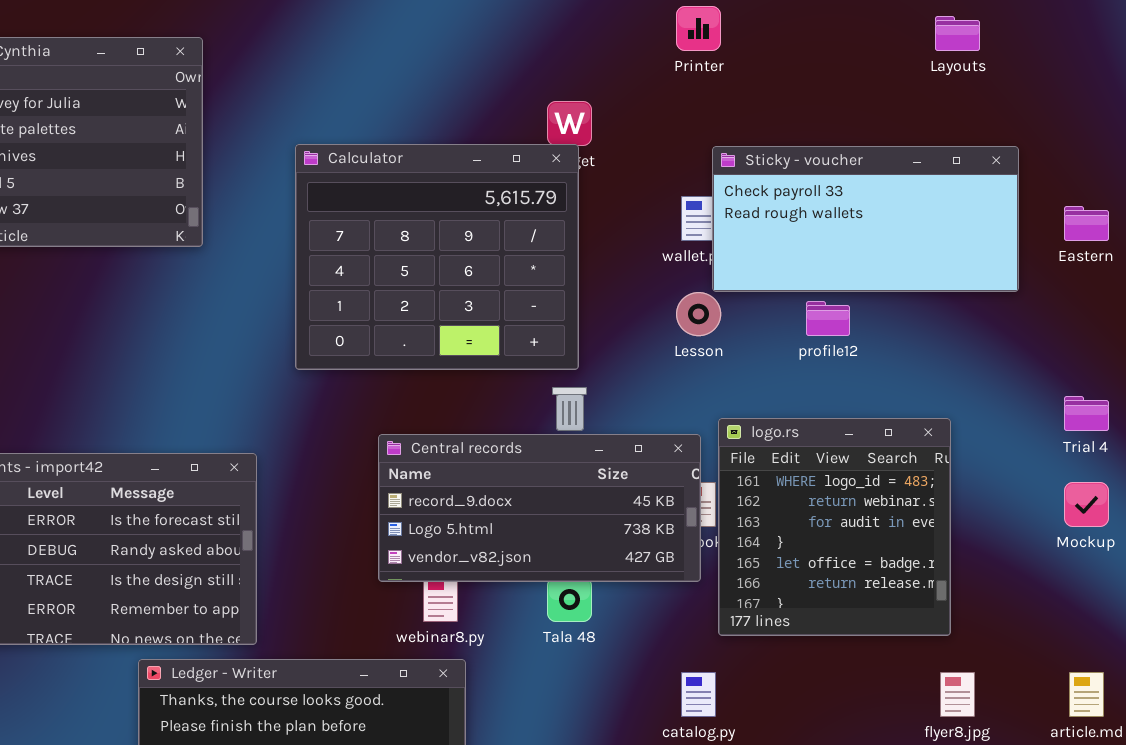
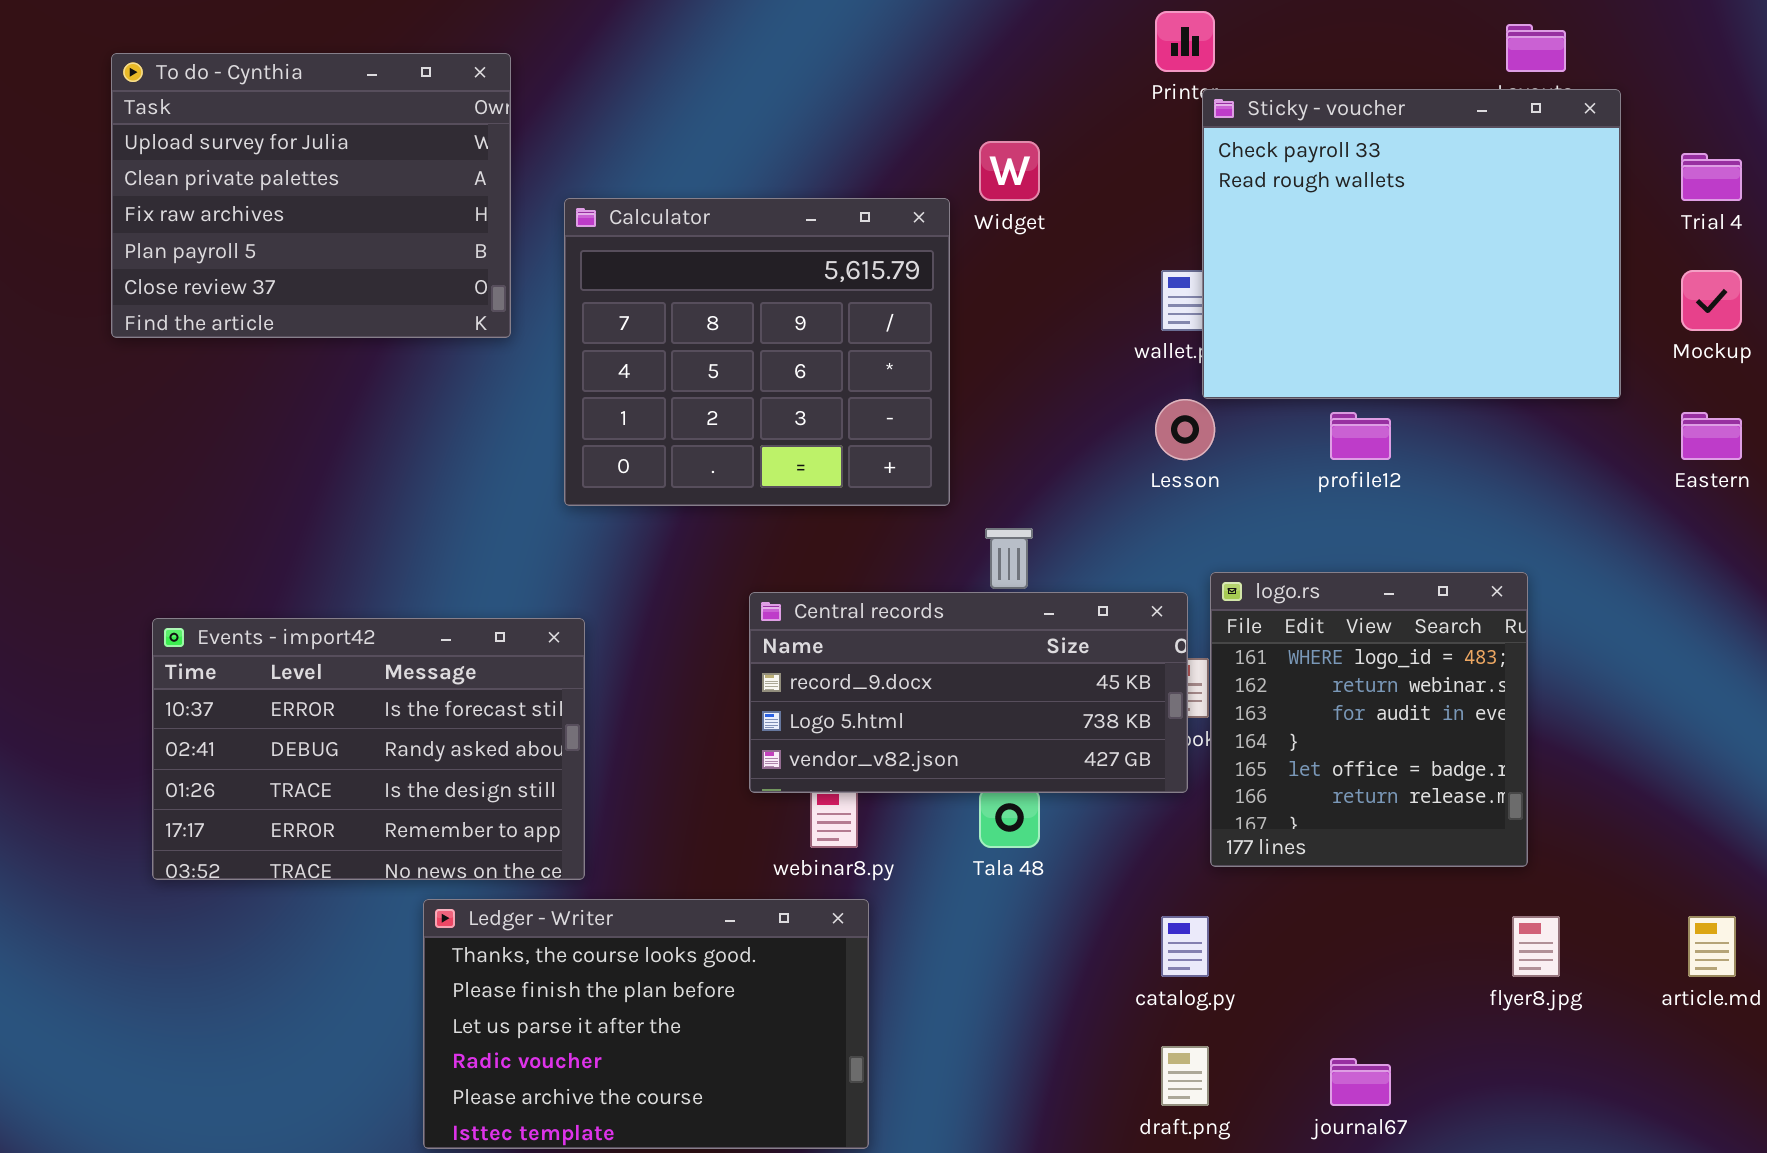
Calculator: [295,144,579,370] -> [564,198,950,506], moved
Sticky - voucher: [712,146,1019,292] -> [1202,89,1621,399], resized
Eastern: [1064,206,1109,241] -> [1681,412,1742,460], moved
Trial 4: [1064,396,1109,431] -> [1681,153,1742,201], moved
Mockup: [1064,482,1109,527] -> [1681,270,1742,331], moved

